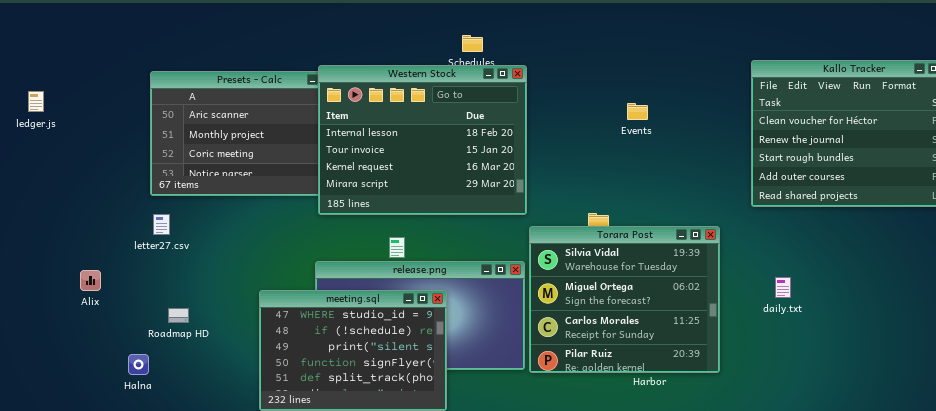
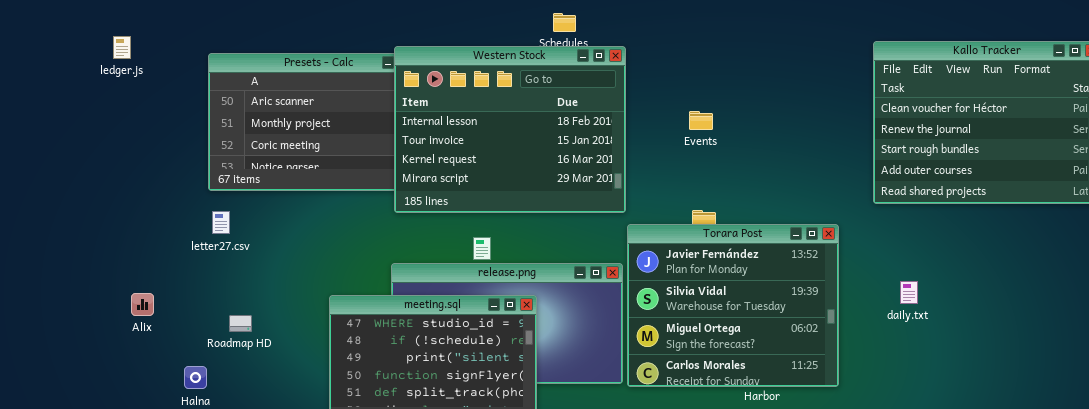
ledger.js: [28,91,44,112] -> [113,36,131,59], moved
Events: [627,103,648,120] -> [689,111,713,130], moved
Torara Post: [529,226,720,373] -> [627,224,839,387], scrolled up 1 row
Alix: [80,270,101,291] -> [131,293,154,316], moved

